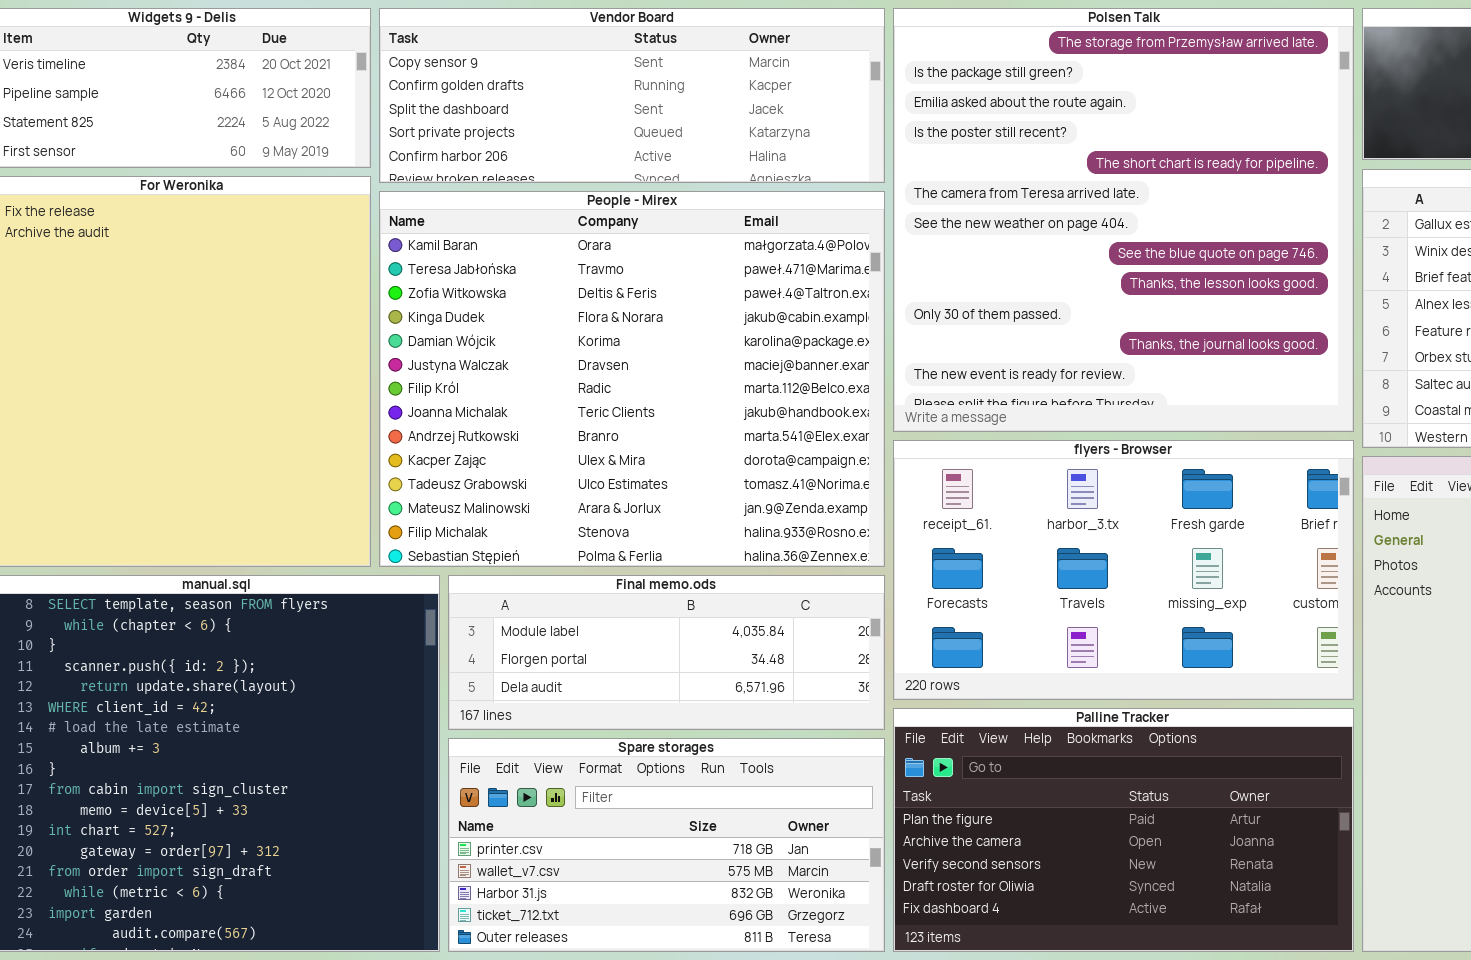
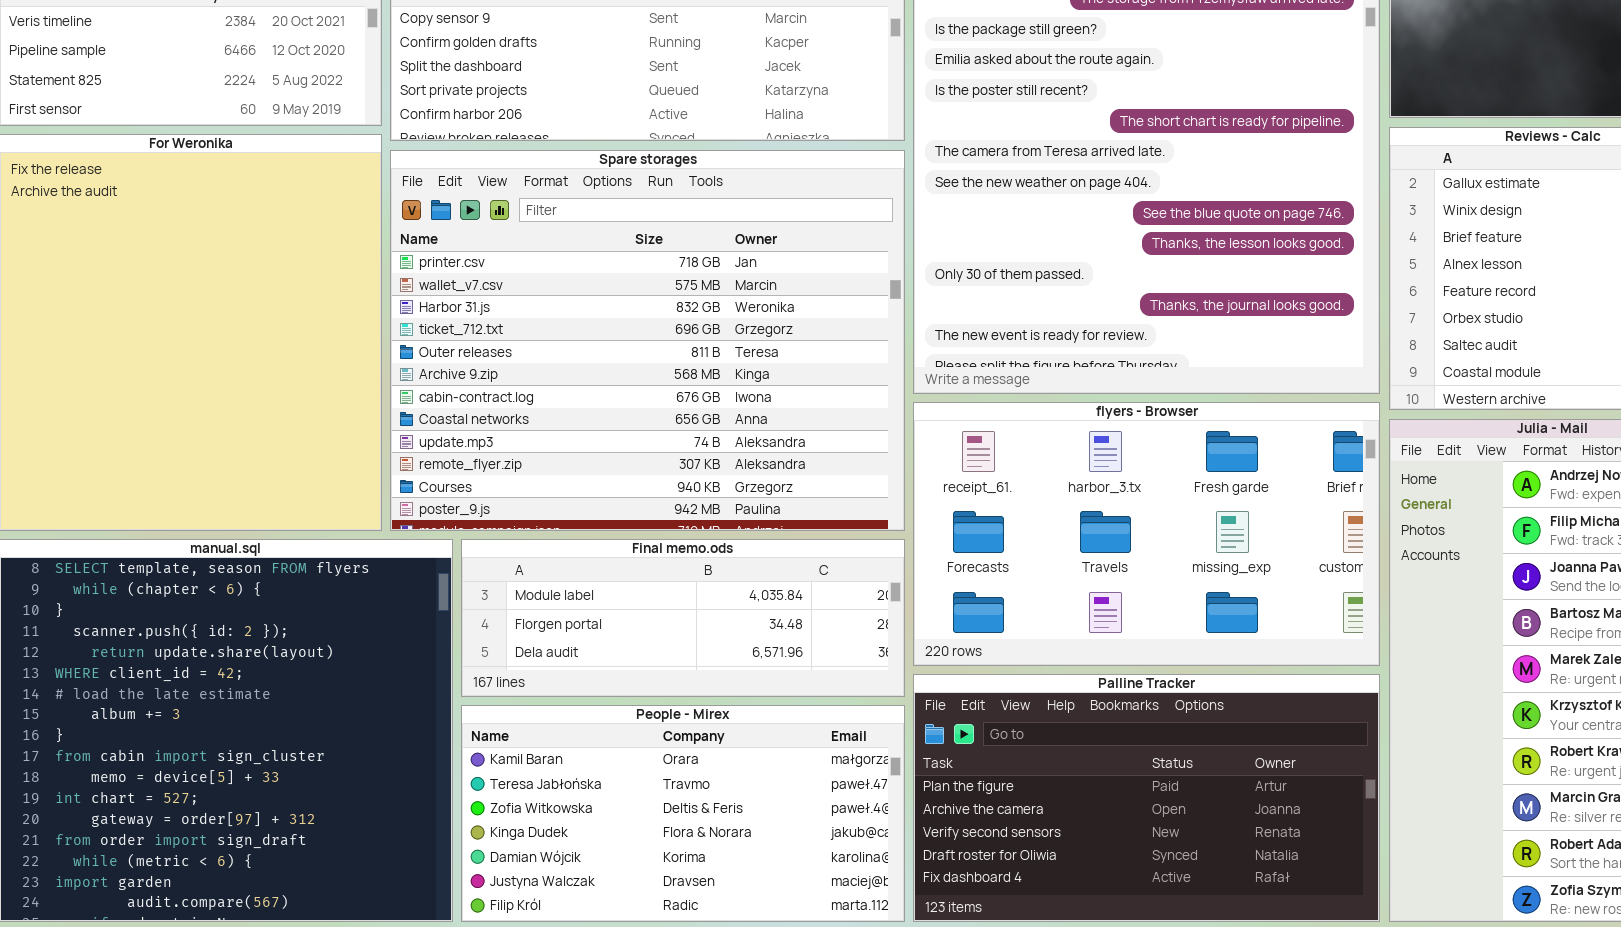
People - Mirex: [379,191,885,567] -> [461,705,905,922], moved, resized
Spare storages: [448,738,885,952] -> [390,150,905,531], moved, resized

